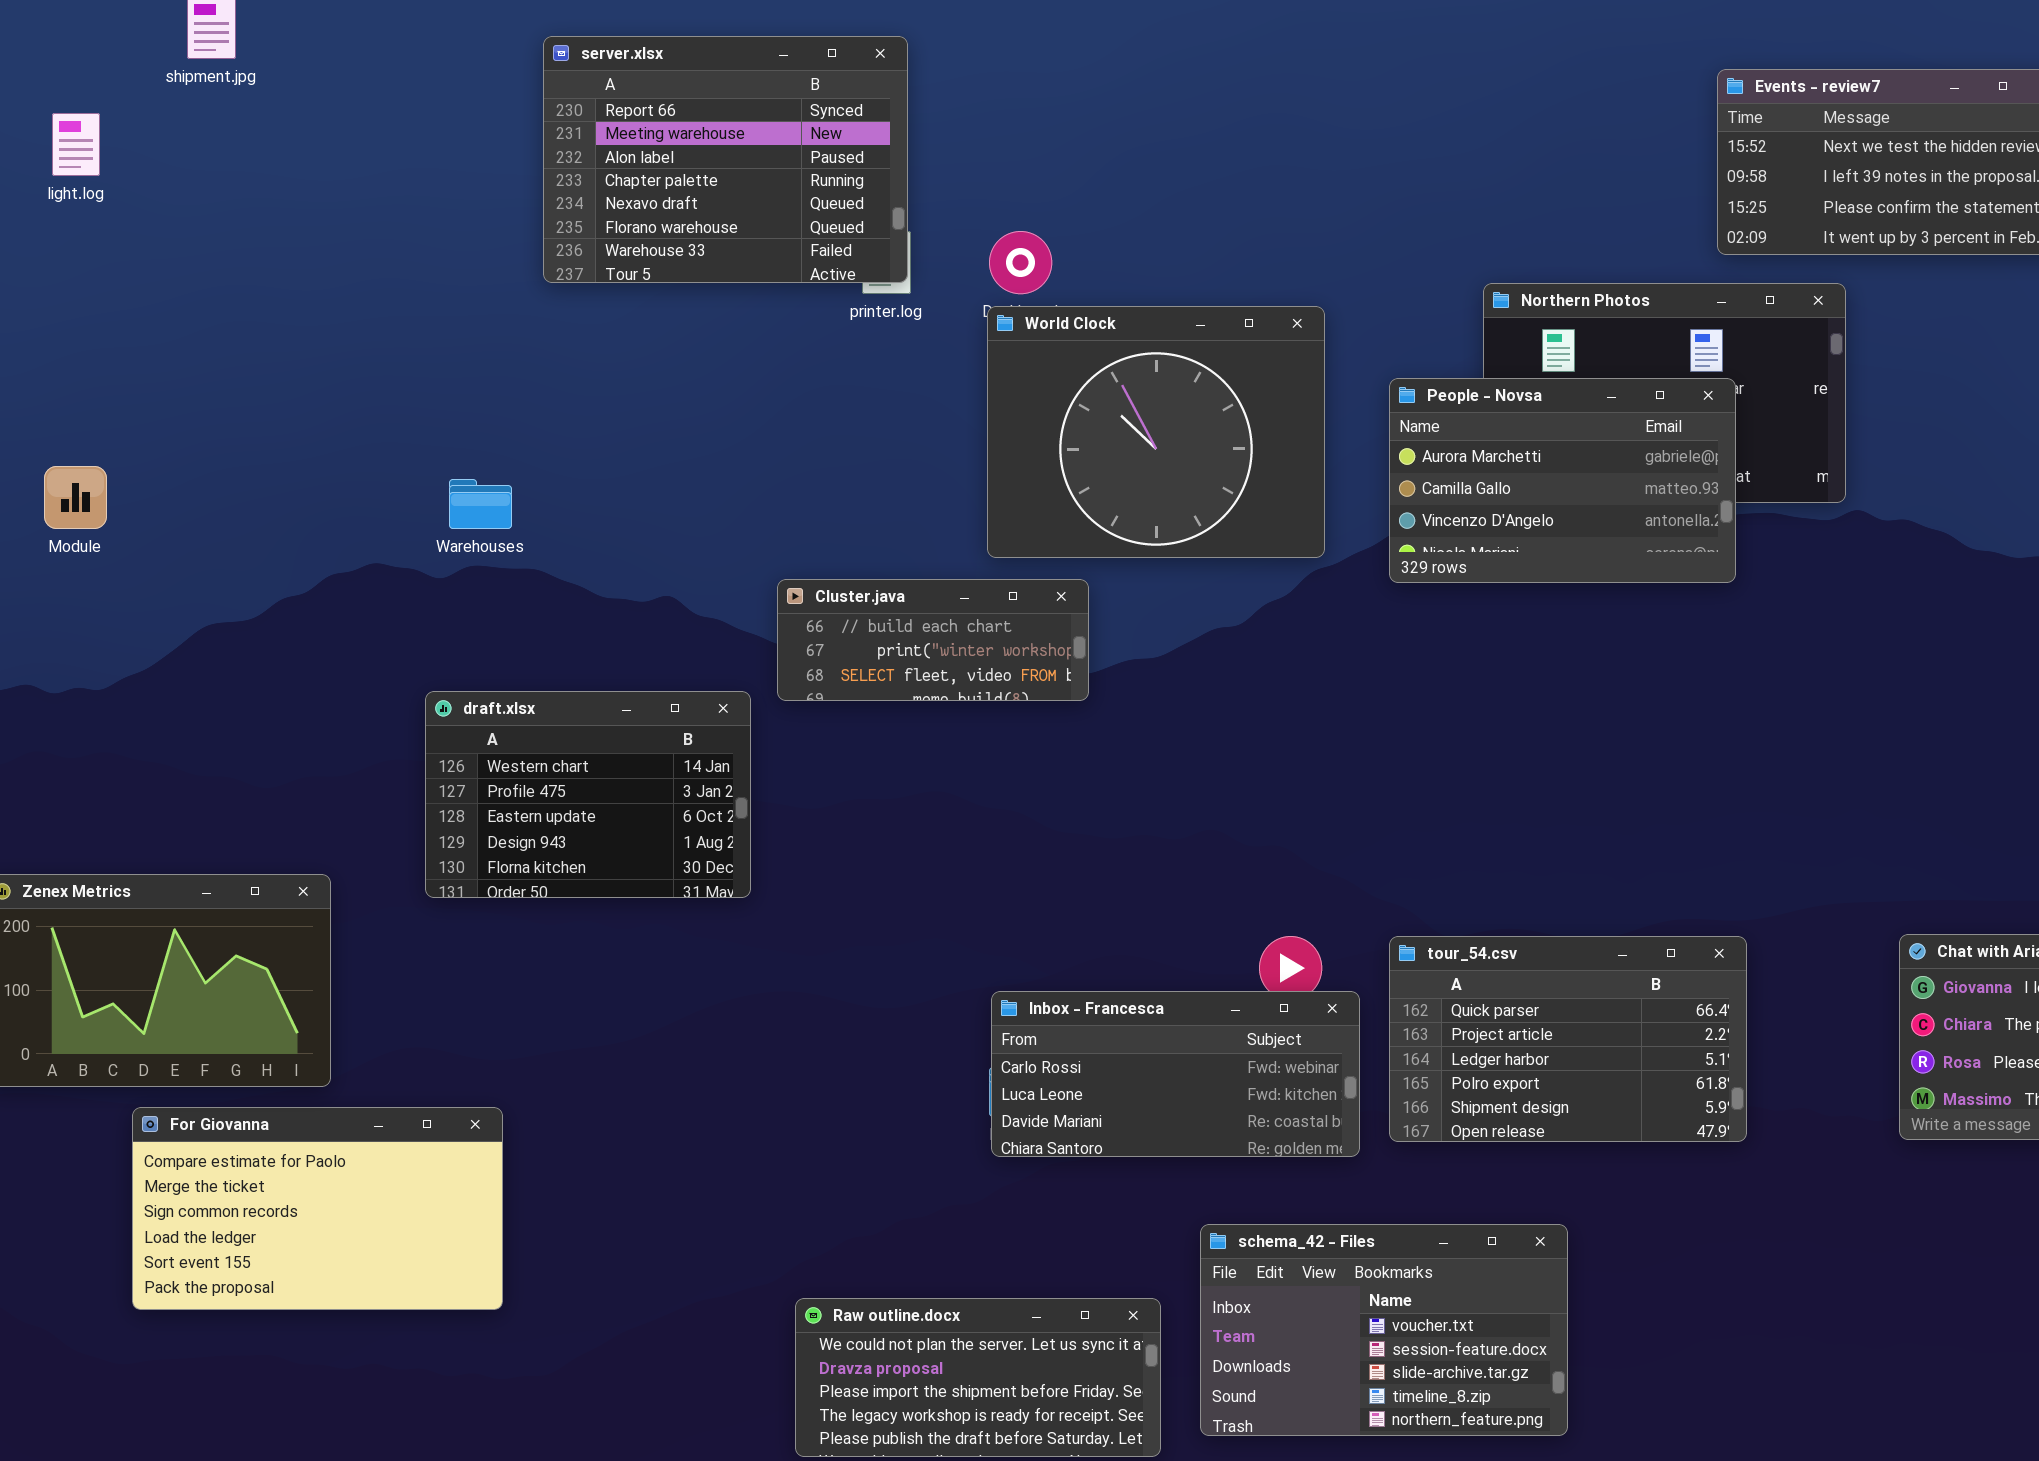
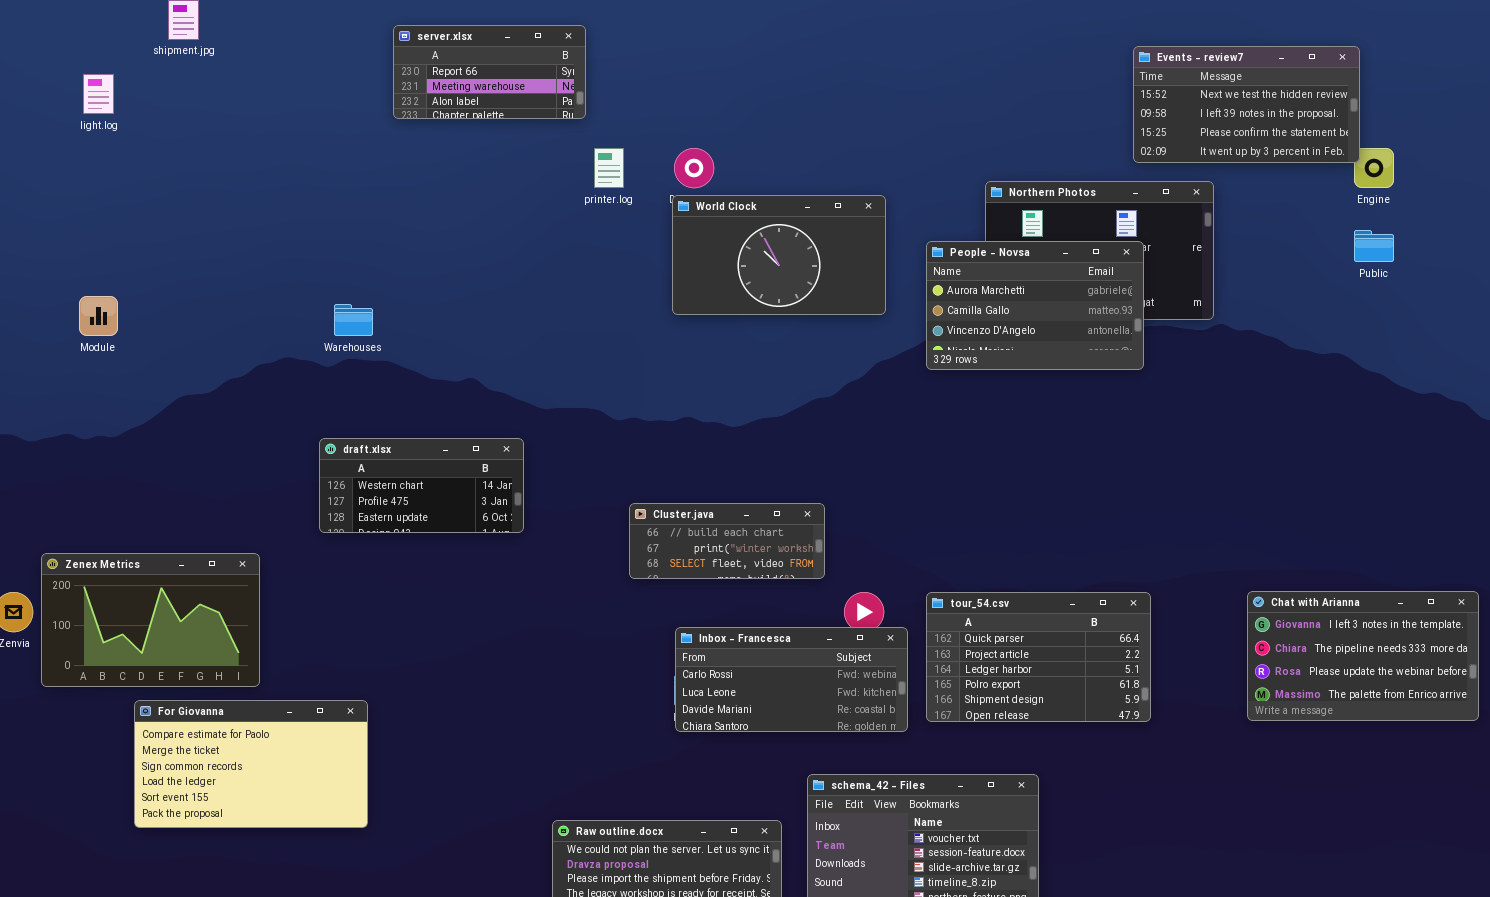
server.xlsx: [543,36,908,283] -> [393,25,586,119], resized
World Clock: [987,306,1325,558] -> [672,195,886,315], resized
Cluster.java: [777,579,1089,701] -> [629,503,825,579], moved
draft.xlsx: [425,691,751,898] -> [319,438,524,533], resized

